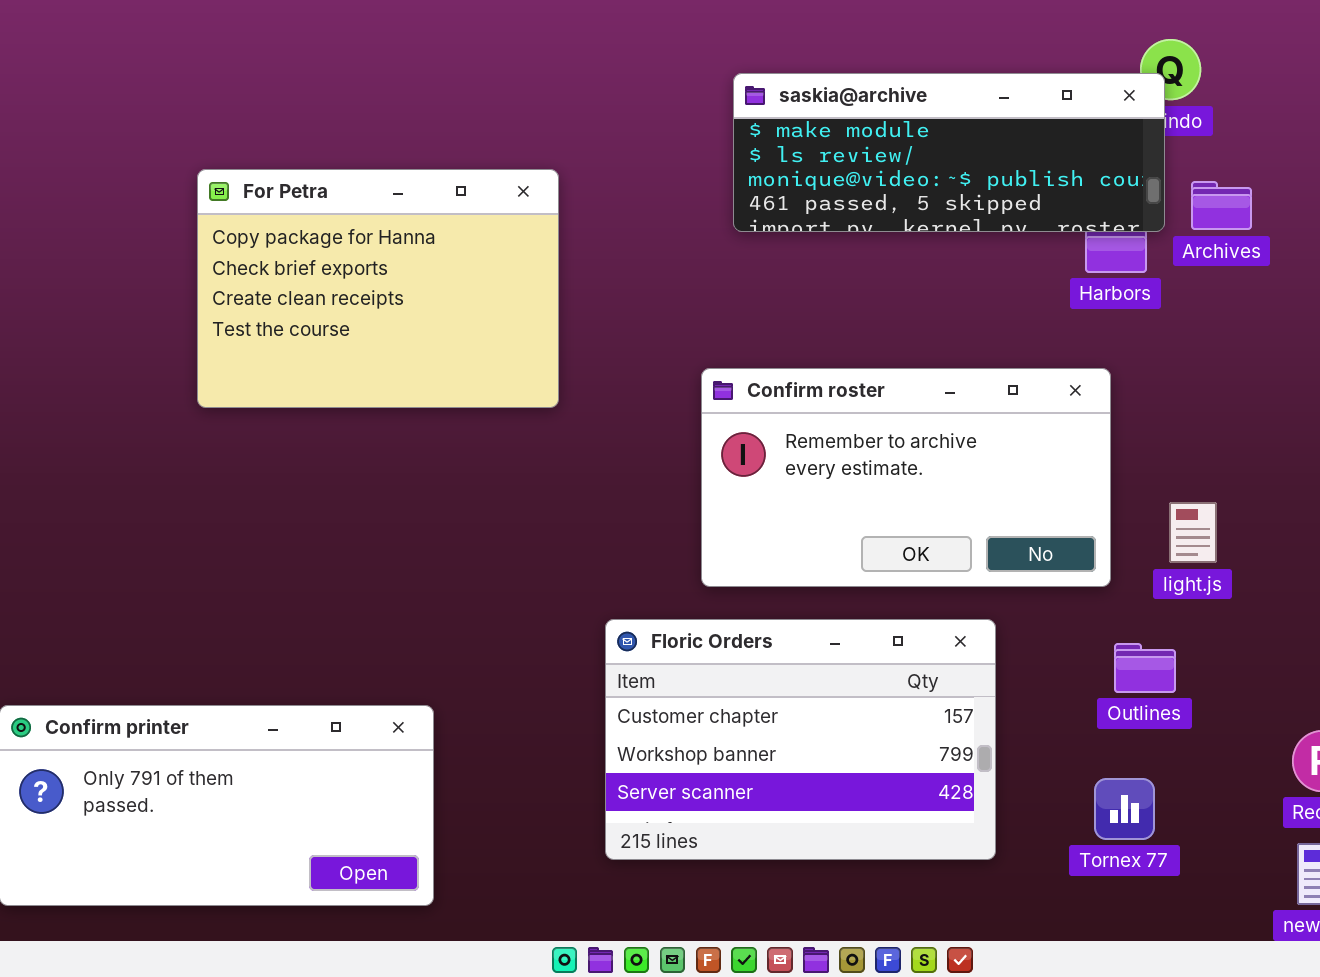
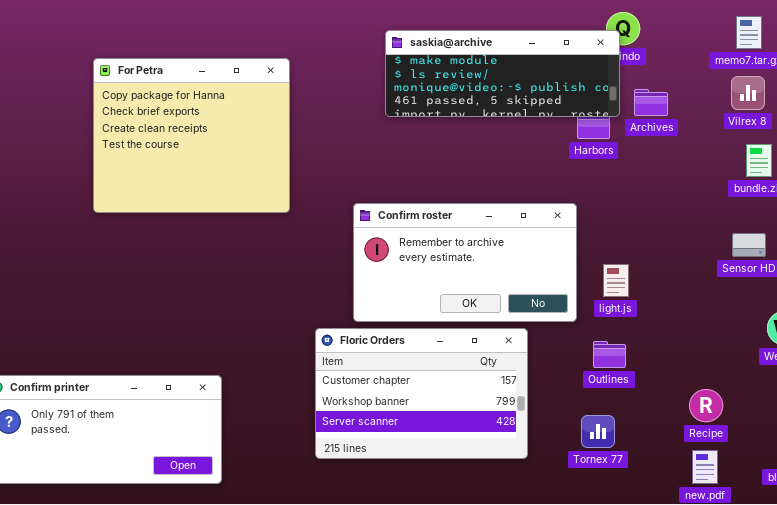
For Petra: [197,169,559,408] -> [93,58,290,213], resized
Confirm roster: [701,368,1111,587] -> [353,203,577,322], moved
light.js: [1169,502,1217,563] -> [603,264,629,297], moved

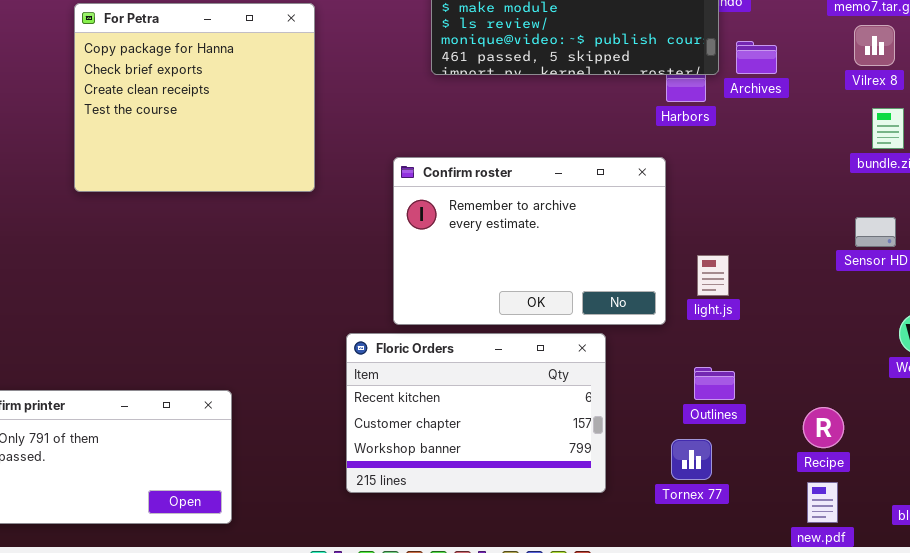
Confirm roster: [353,203,577,322] -> [393,157,666,325], resized
Floric Orders: [315,328,528,459] -> [346,333,606,493], scrolled up 1 row
Outlines: [593,341,626,368] -> [694,367,735,400], moved

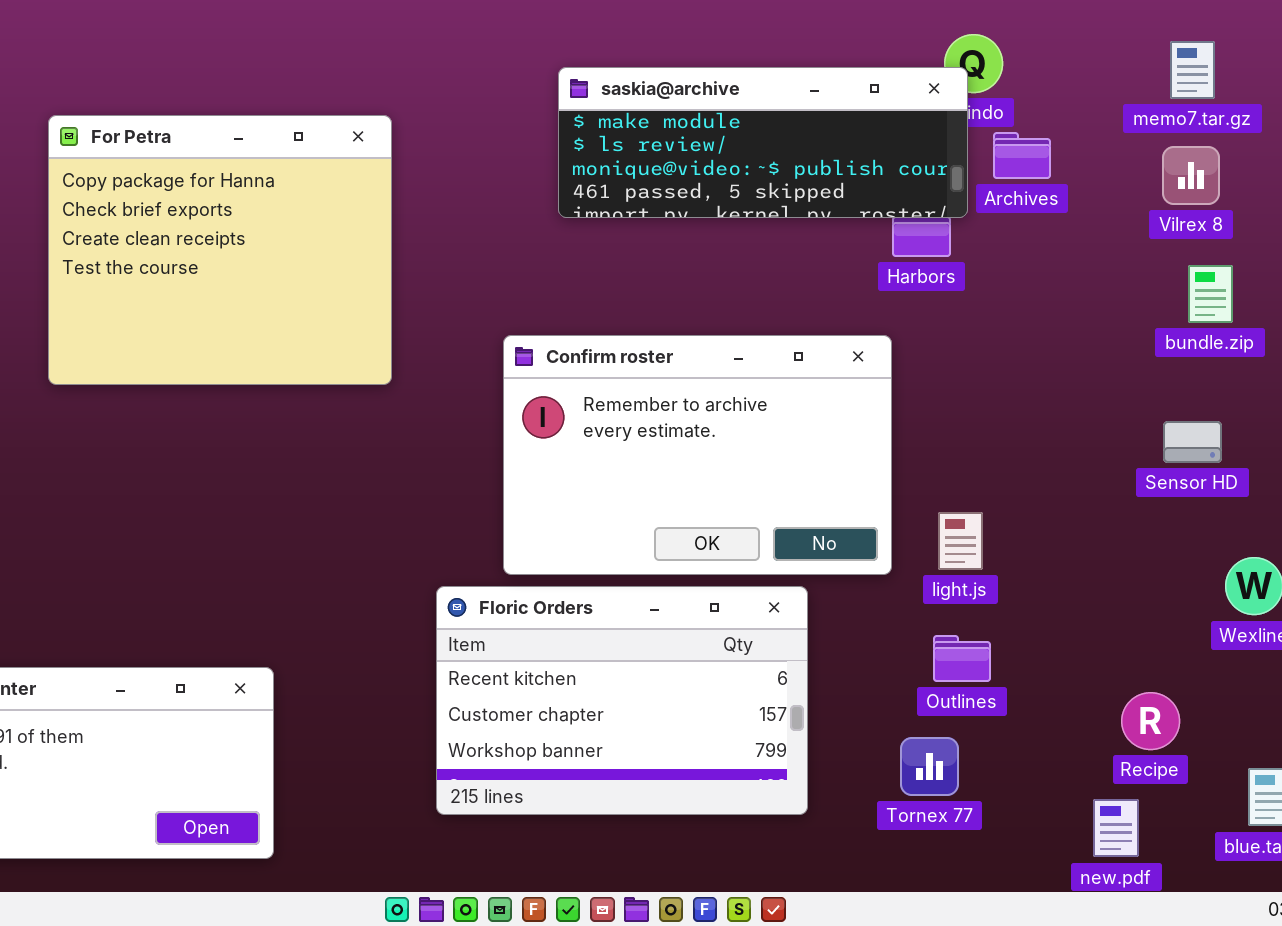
Archives: [736,41,777,74] -> [993,132,1051,179], moved
light.js: [697,255,729,296] -> [938,512,983,570], moved
Recipe: [803,407,844,448] -> [1121,692,1180,750], moved

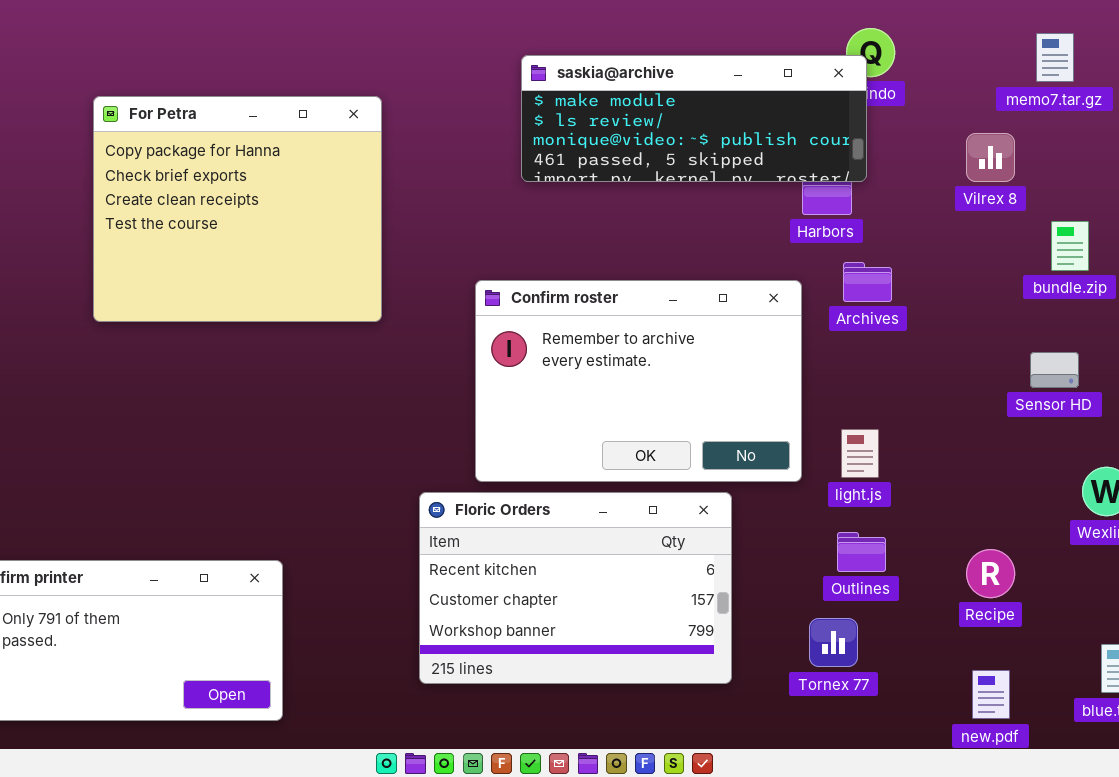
Archives: [993,132,1051,179] -> [843,262,892,302], moved
Vilrex 8: [1162,146,1220,205] -> [966,133,1015,182], moved
Recipe: [1121,692,1180,750] -> [966,549,1015,598], moved

